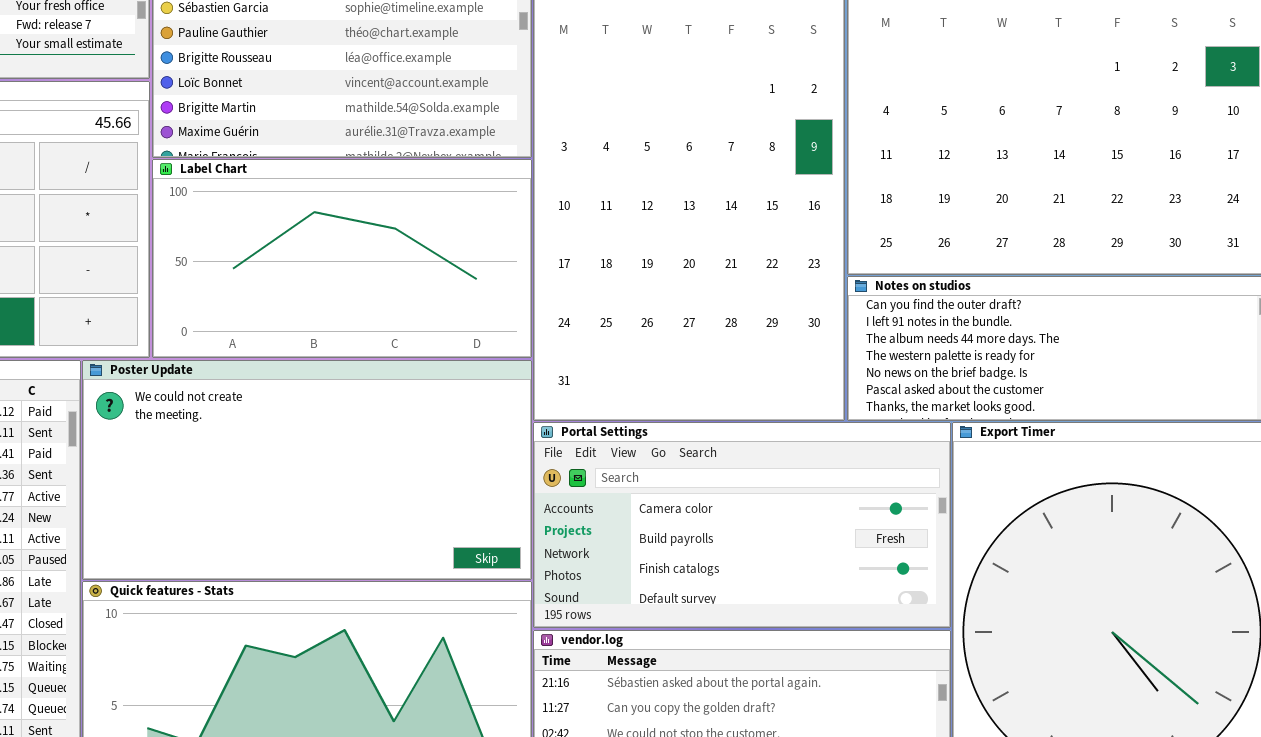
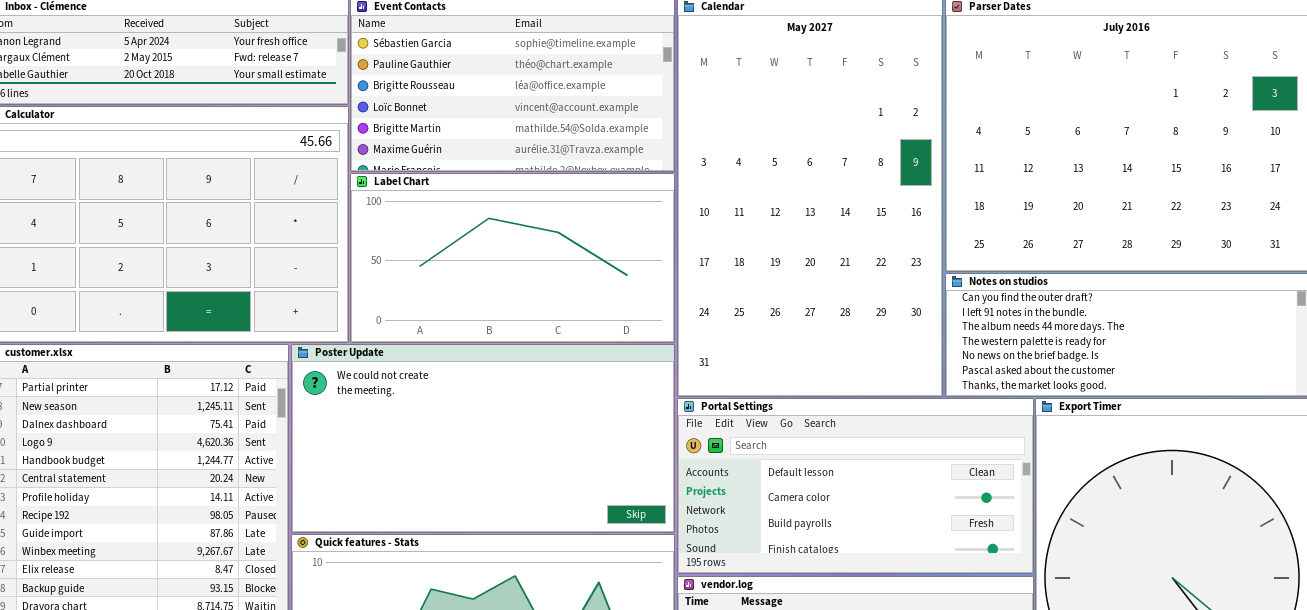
Portal Settings: [533,422,951,628] -> [677,398,1034,574], scrolled up 1 row

